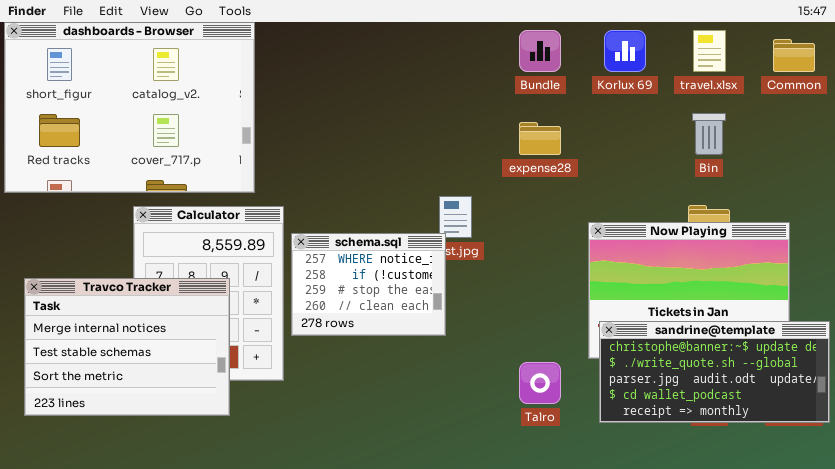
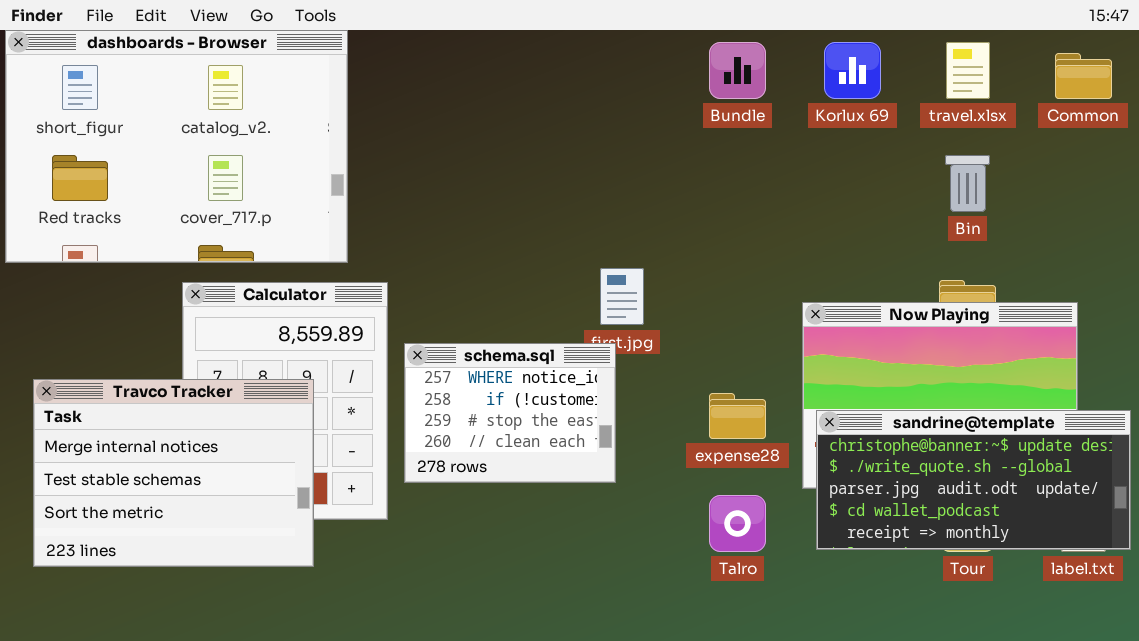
expense28: [519,122,561,155] -> [709,393,766,439], moved
schema.sql: [291,233,446,336] -> [404,343,616,483], moved
sandrine@template: [599,321,830,423] -> [816,410,1131,550], moved

